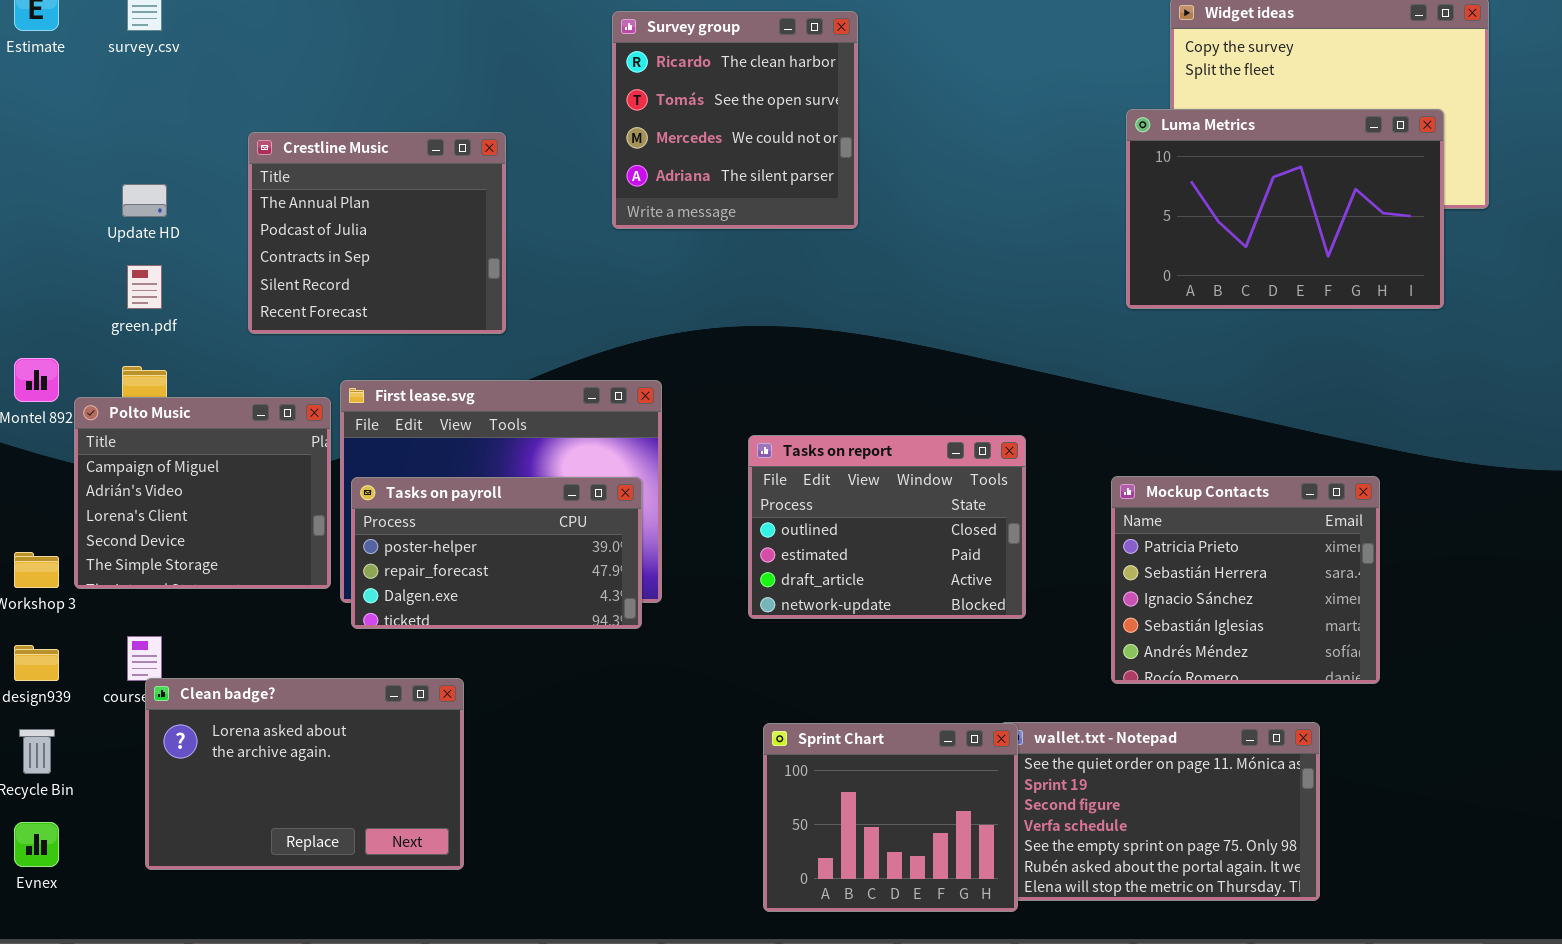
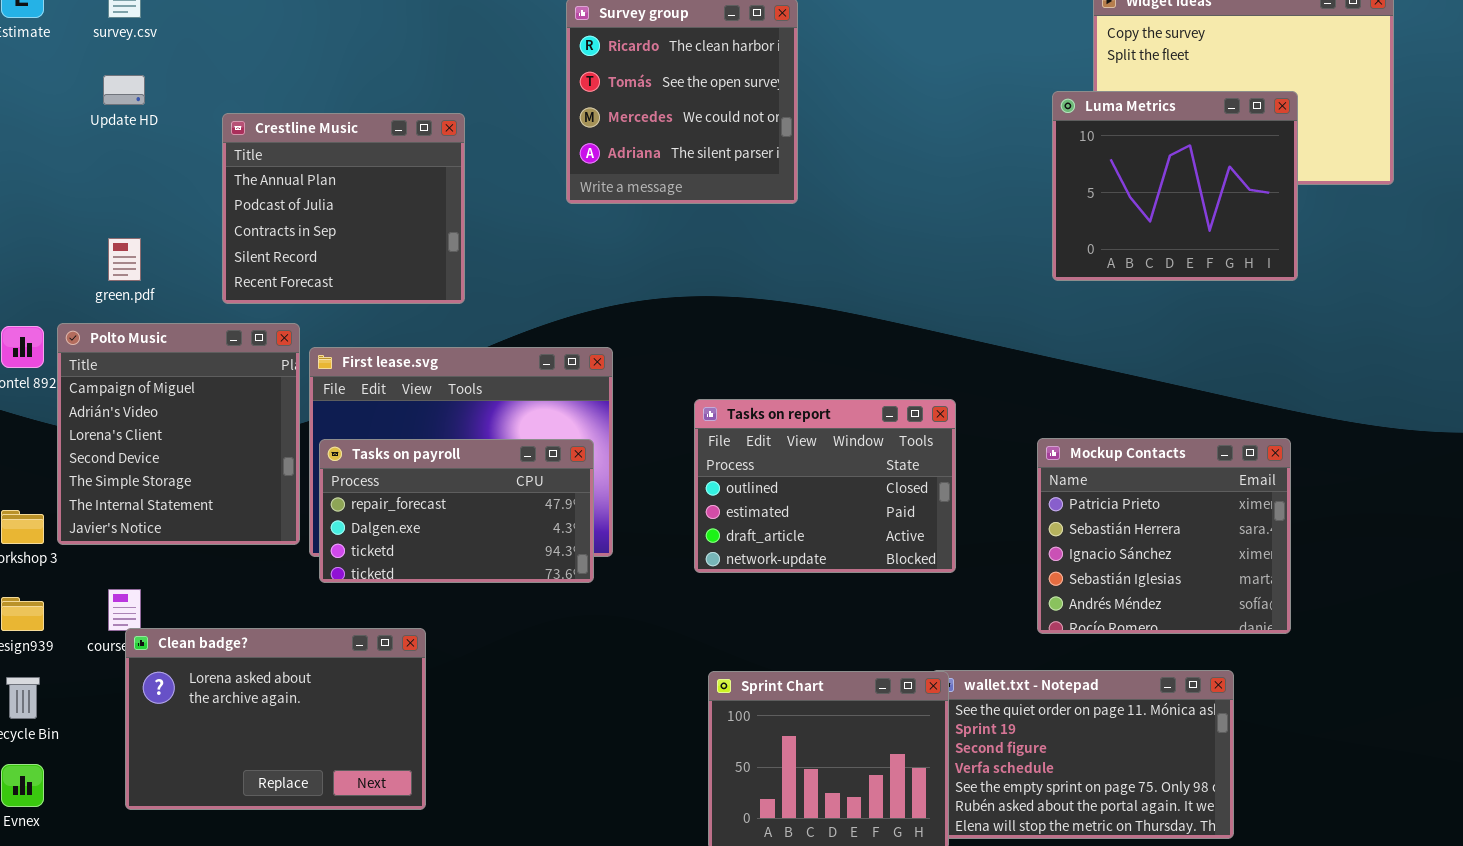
Luma Metrics: [1126,109,1444,309] -> [1052,91,1298,281], resized
Update HD: [122,184,167,217] -> [103,75,145,105], moved
Polto Music: [74,397,331,589] -> [57,323,300,545], resized
Tasks on payroll: [351,477,642,629] -> [319,439,594,583], scrolled down 1 row

